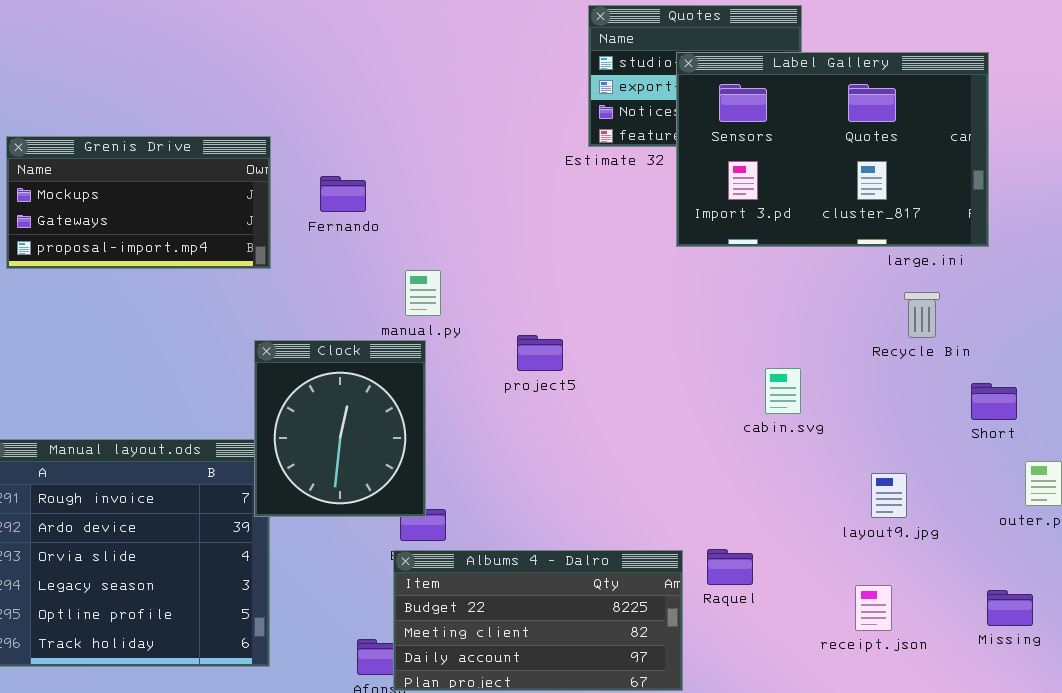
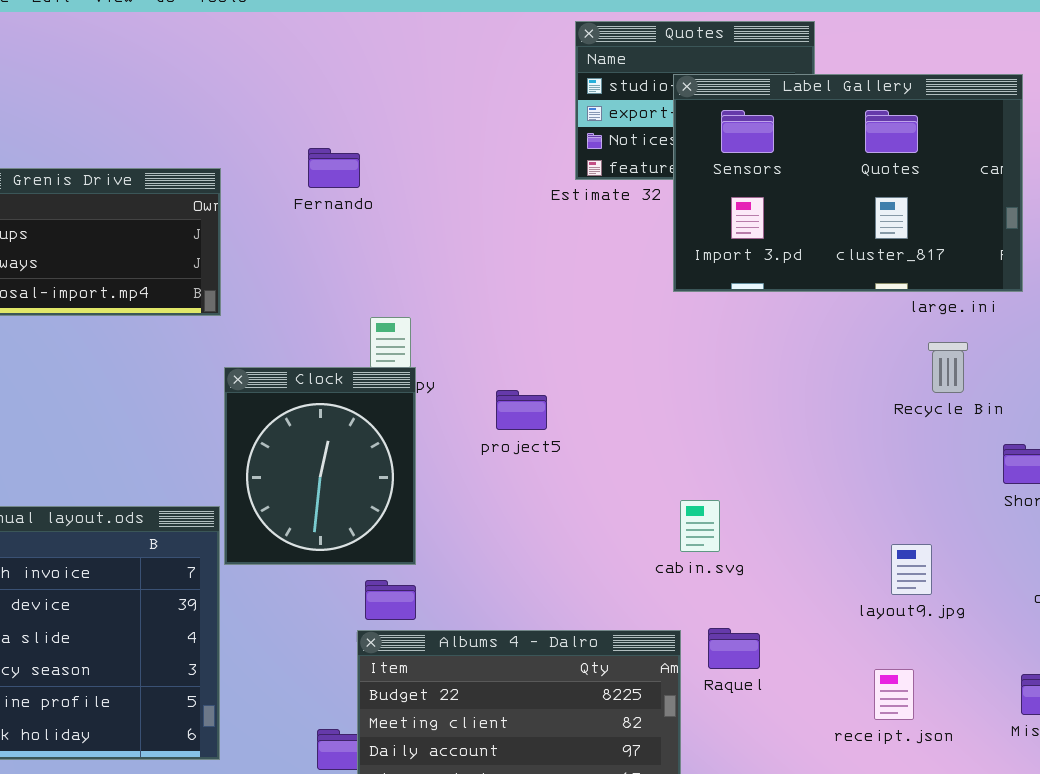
Fernando: [320,176,366,212] -> [308,148,360,188], moved
Clock: [254,340,426,517] -> [224,367,416,565], moved
cabin.svg: [765,368,801,414] -> [680,500,720,552], moved

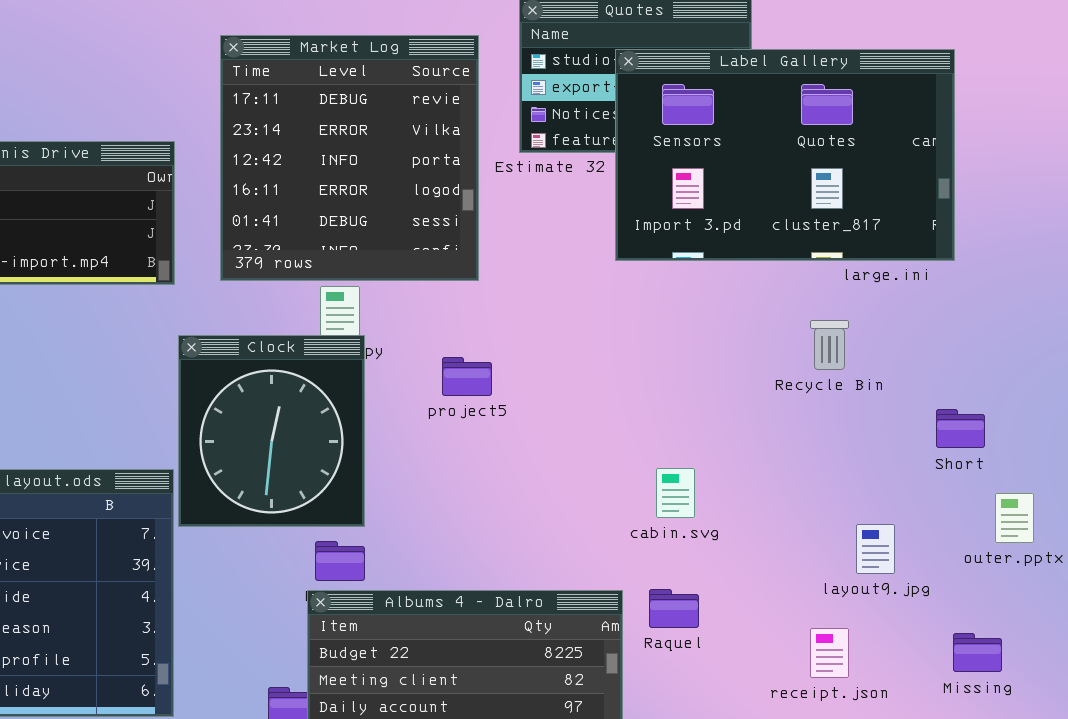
Market Log: none -> [220,35,479,281], opened
Recycle Bin: [928,342,968,393] -> [810,320,849,370], moved
cabin.svg: [680,500,720,552] -> [656,468,695,518], moved
layout9.jpg: [891,544,932,595] -> [856,524,895,574], moved

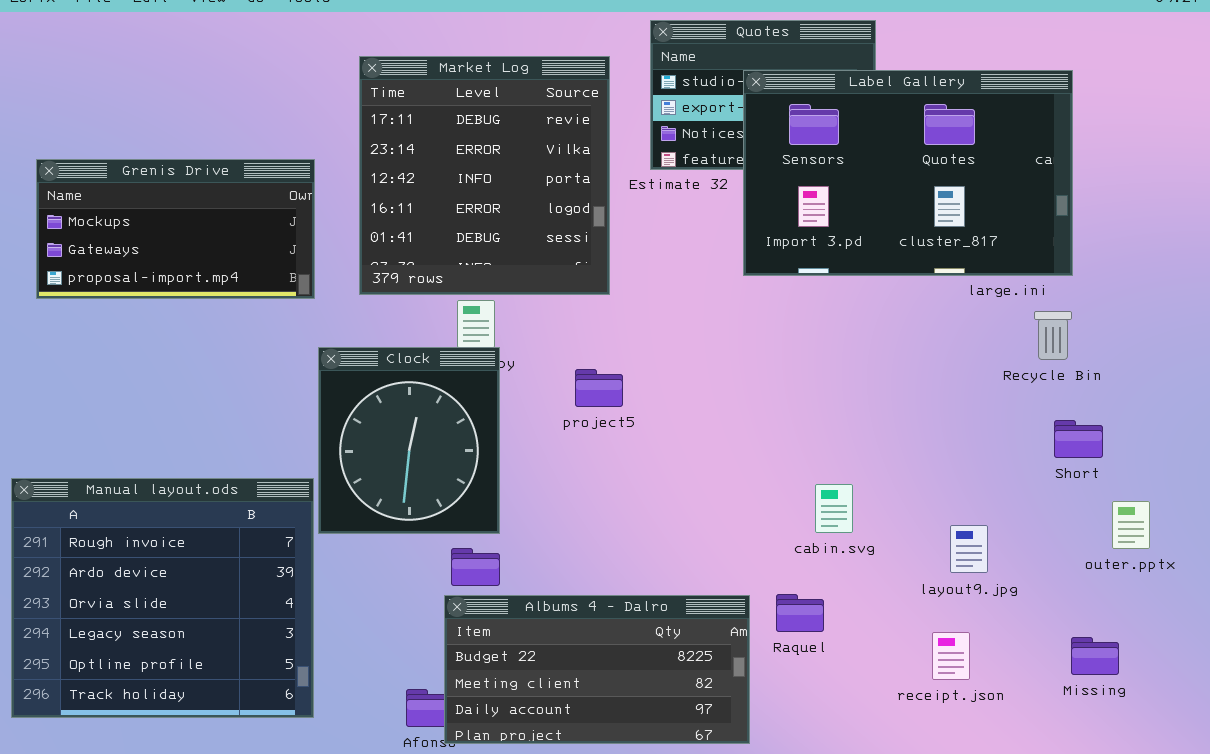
Recycle Bin: [810,320,849,370] -> [1034,311,1072,360], moved
cabin.svg: [656,468,695,518] -> [815,484,853,533], moved
layout9.jpg: [856,524,895,574] -> [950,525,988,573], moved

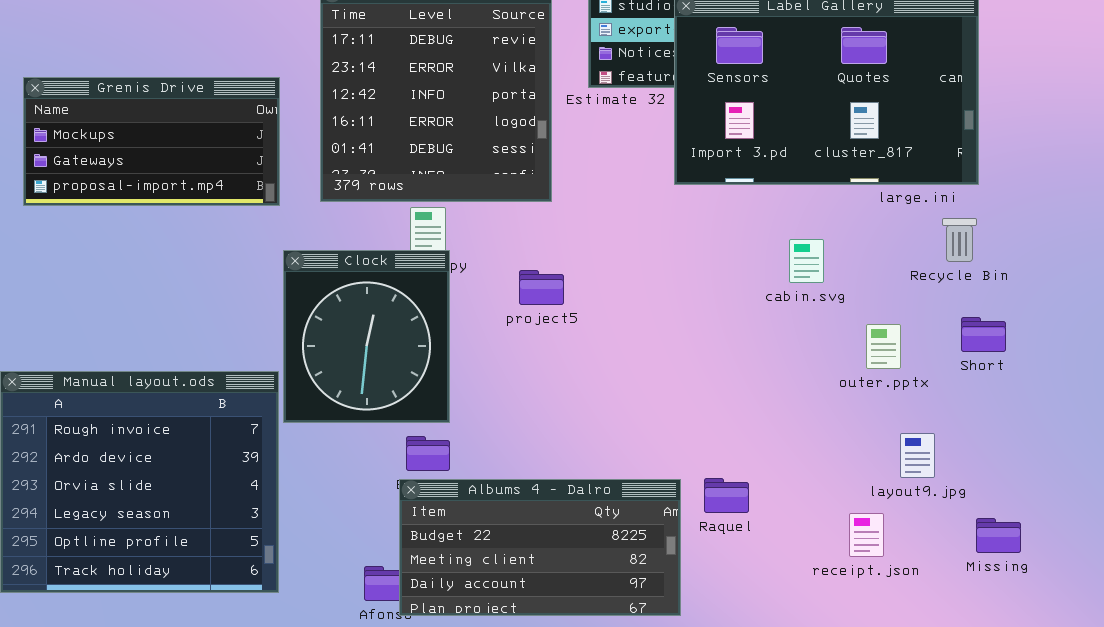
cabin.svg: [815,484,853,533] -> [789,239,824,283], moved
outer.pptx: [1112,501,1150,549] -> [866,324,901,369], moved
layout9.jpg: [950,525,988,573] -> [900,433,935,478], moved

